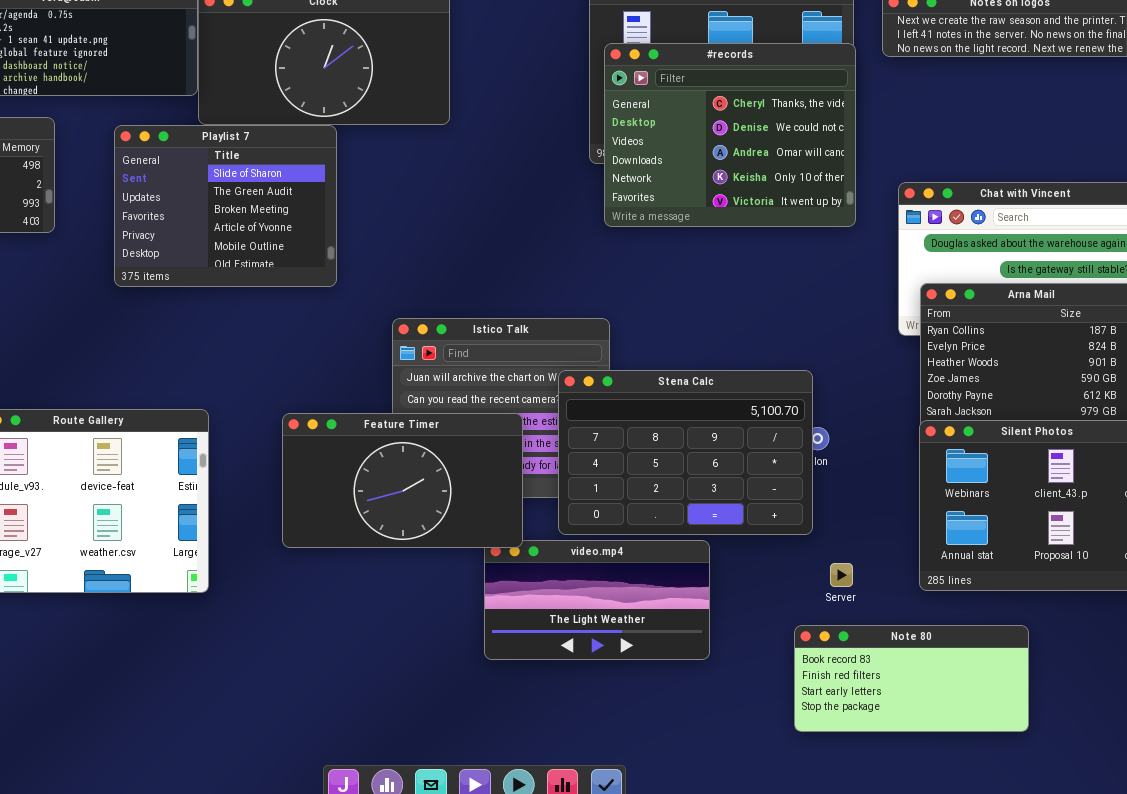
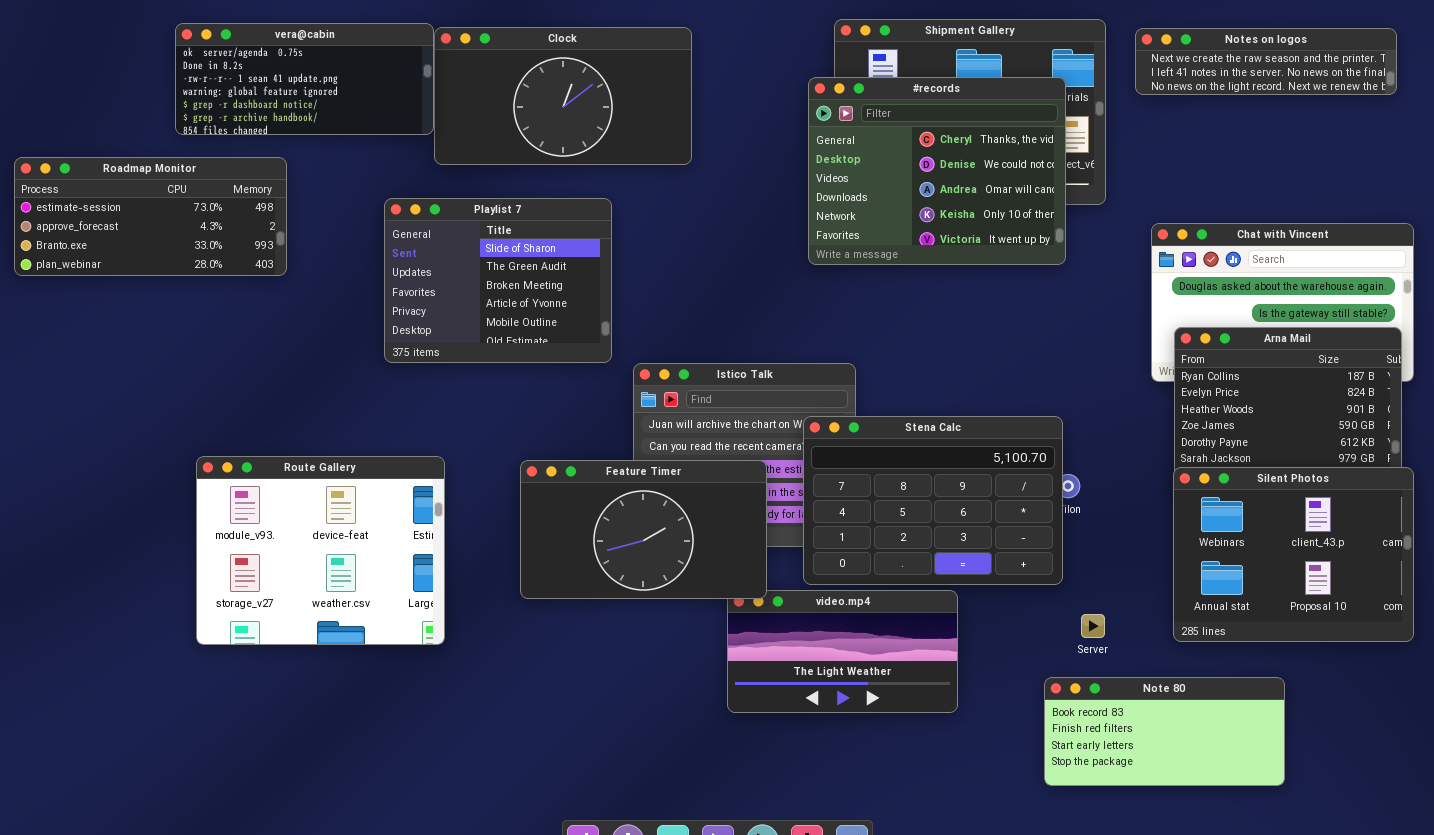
#records: [604,43,856,227] -> [808,77,1066,265], moved
Playlist 7: [114,125,337,287] -> [384,198,612,363], moved

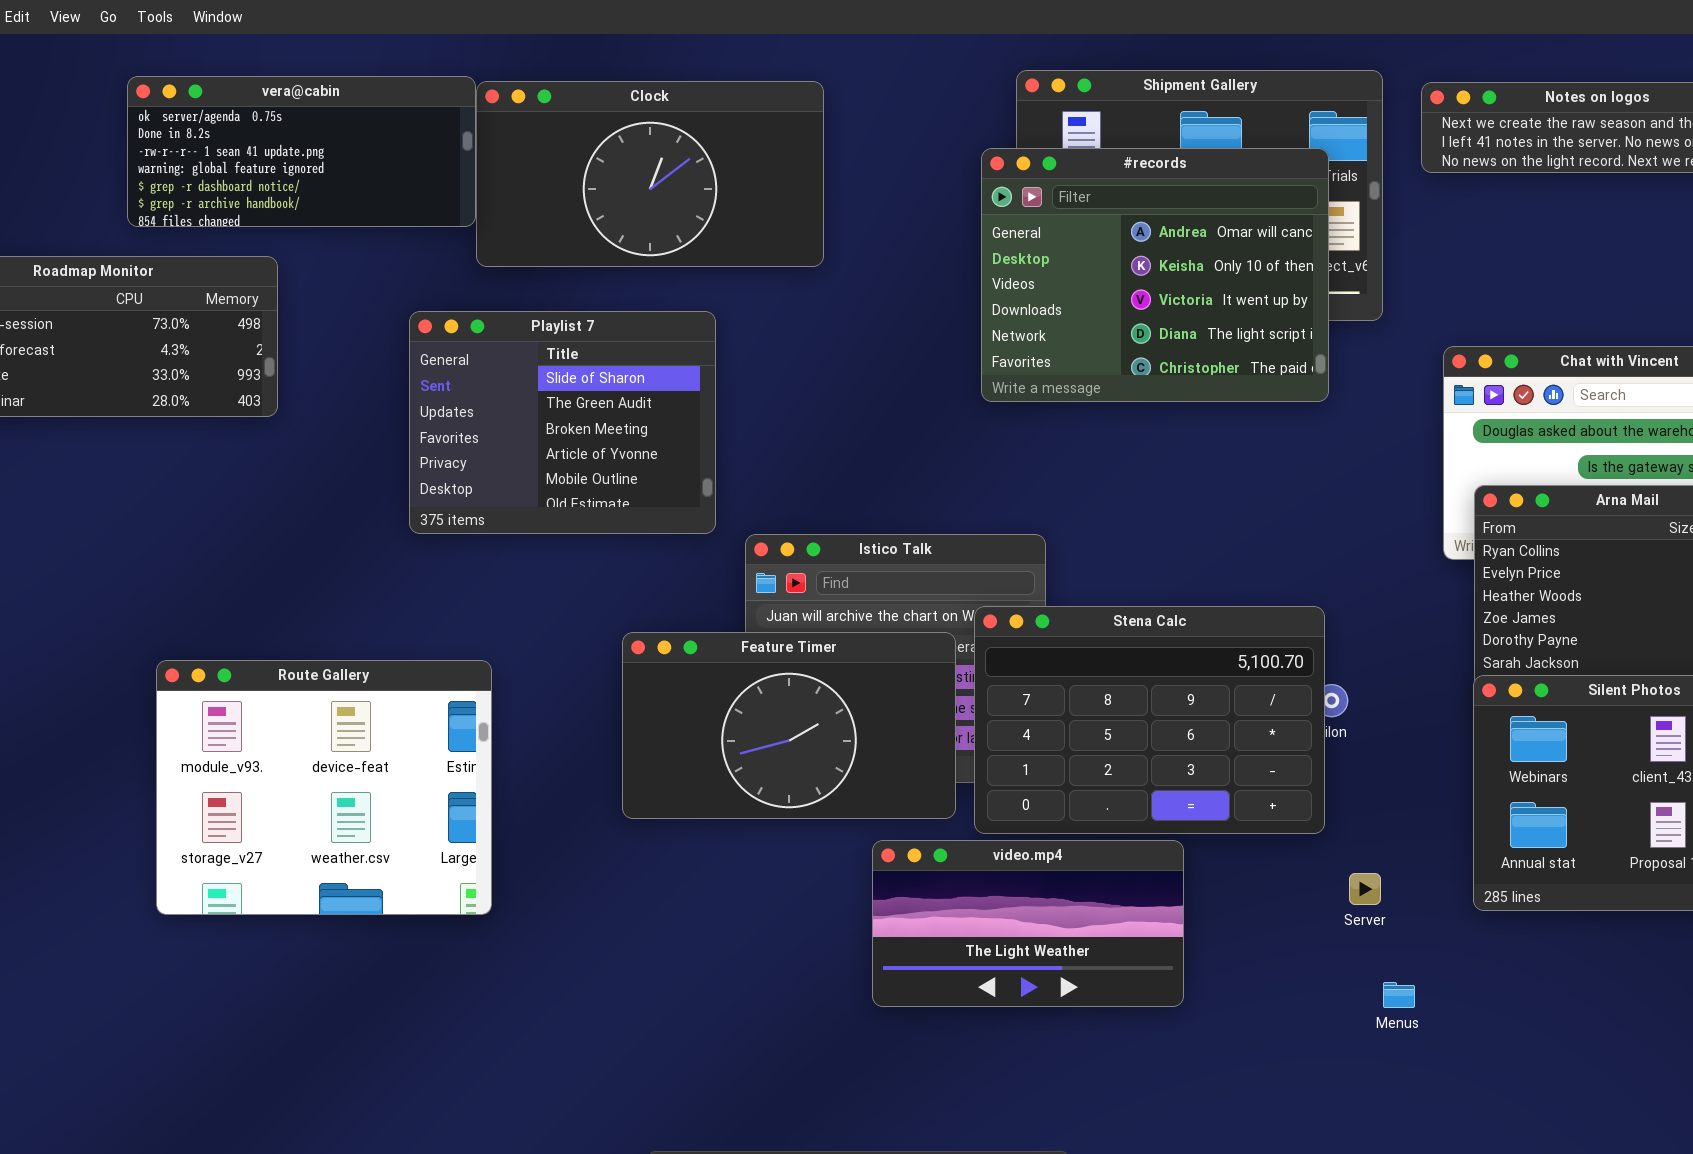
#records: [808,77,1066,265] -> [981,148,1329,402], scrolled down 2 rows
Feature Timer: [520,460,767,599] -> [622,632,956,819], moved
Note 80: [1044,677,1285,786] -> none, closed

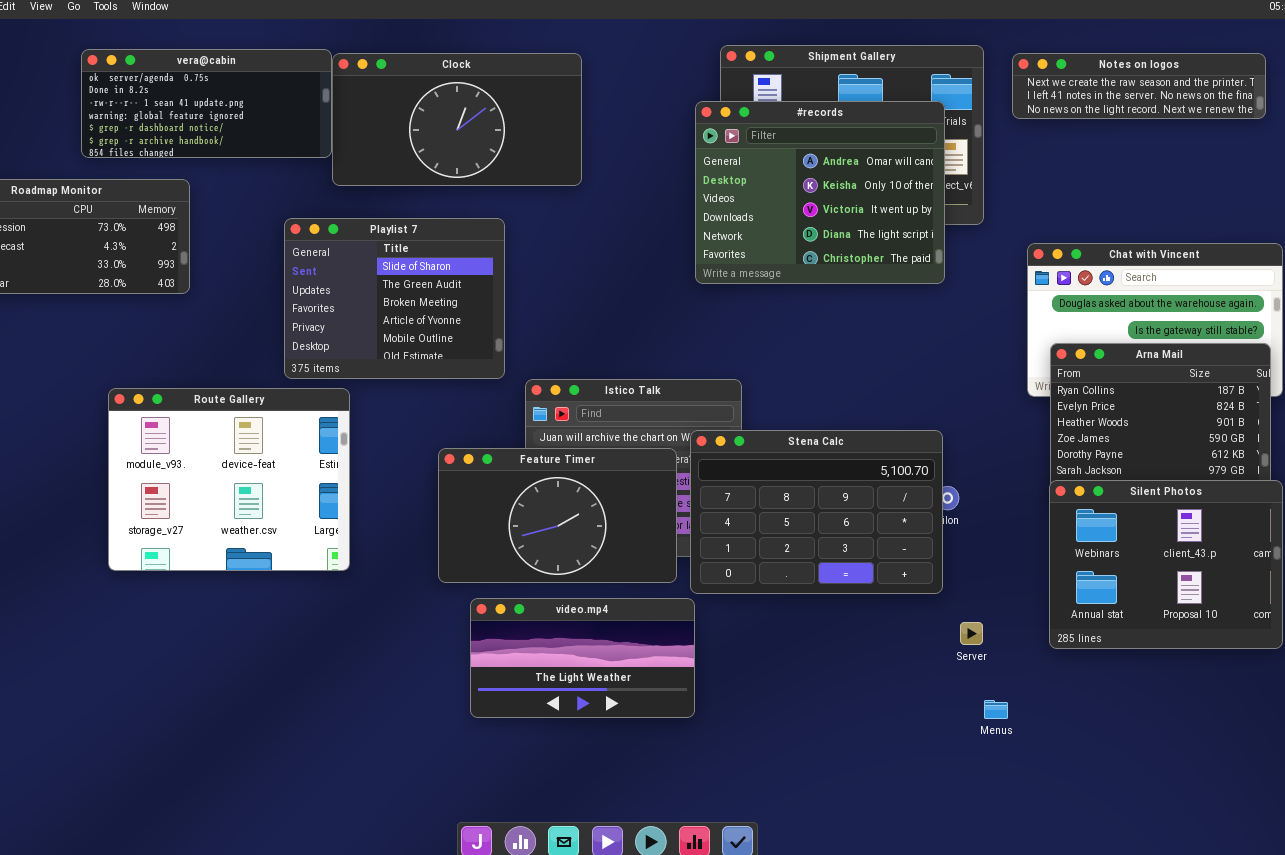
Route Gallery: [156,660,492,915] -> [108,388,350,571], moved
video.mp4: [872,840,1184,1007] -> [470,598,695,718], moved

